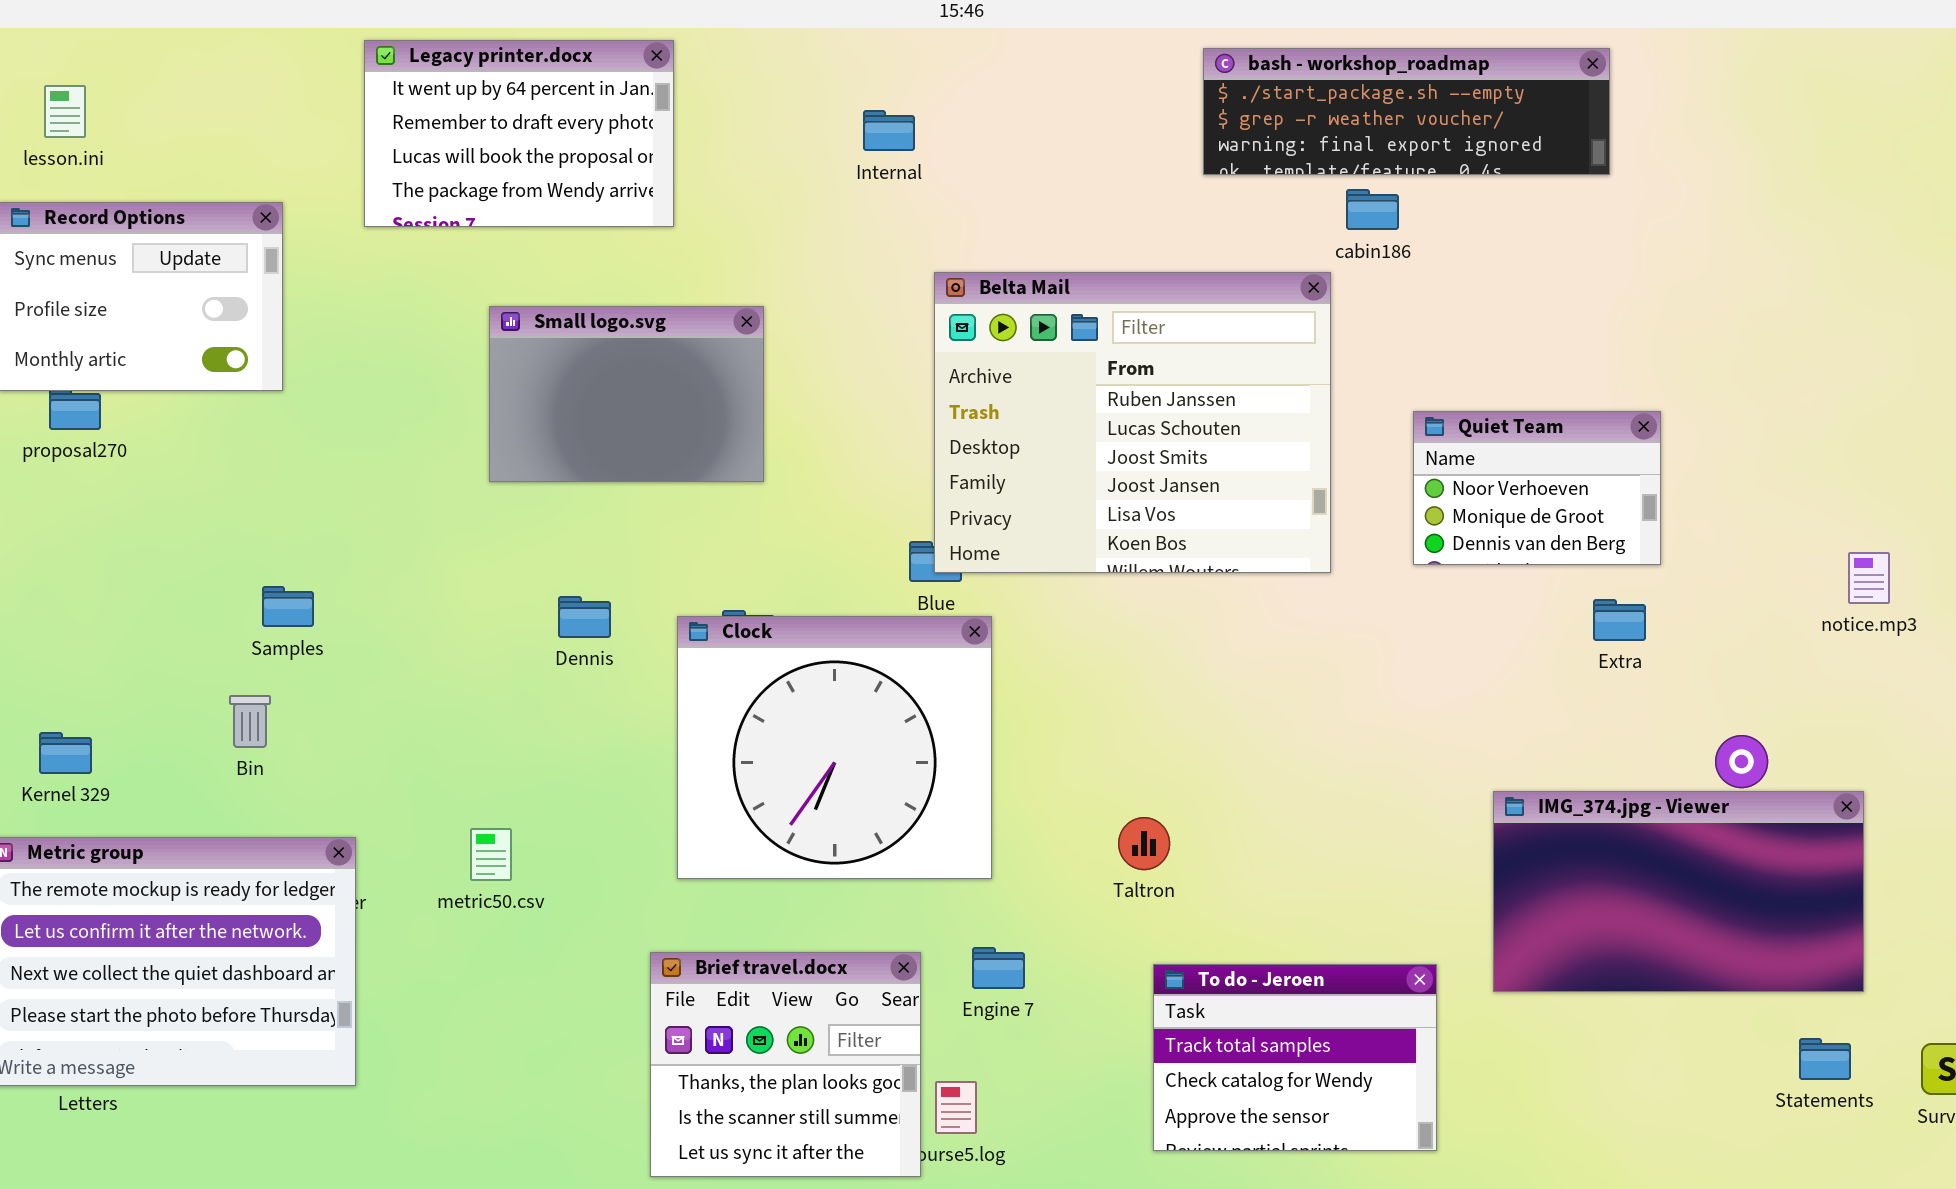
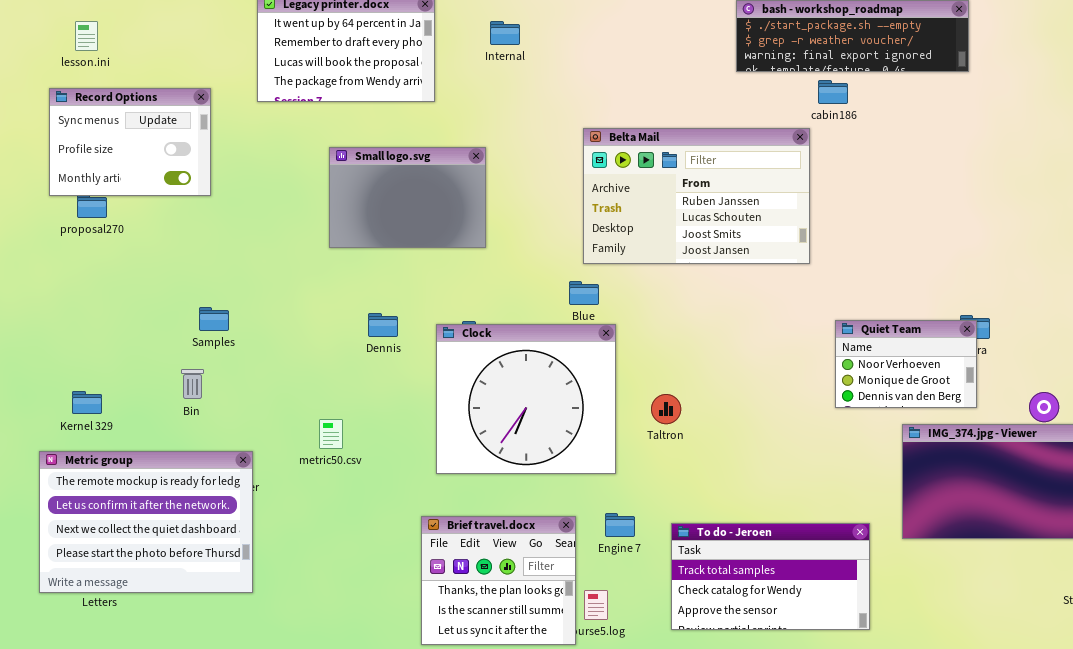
Internal: [863,110,915,151] -> [490,21,520,45], moved
Belta Mail: [934,272,1331,573] -> [583,128,810,264], resized
Quiet Team: [1413,411,1661,565] -> [835,320,977,408], moved
Taltron: [1118,817,1170,870] -> [651,394,681,424], moved
metric50.csv: [470,828,512,881] -> [319,419,343,449], moved
To do - Jeroen: [1153,964,1437,1151] -> [671,523,870,630], resized

